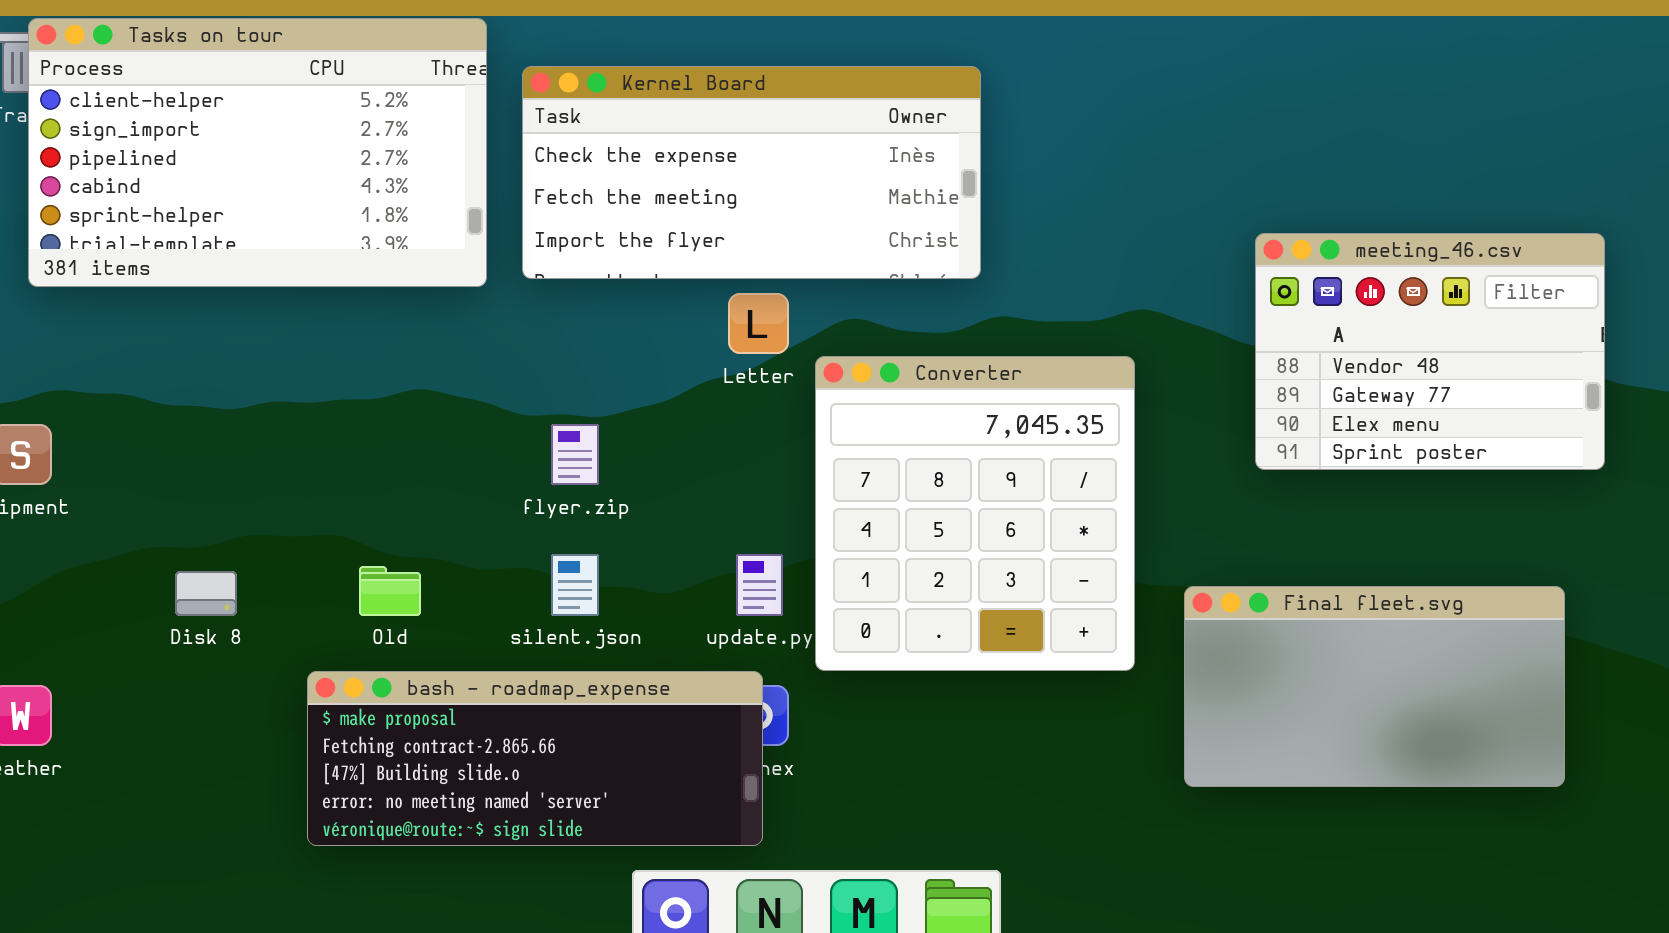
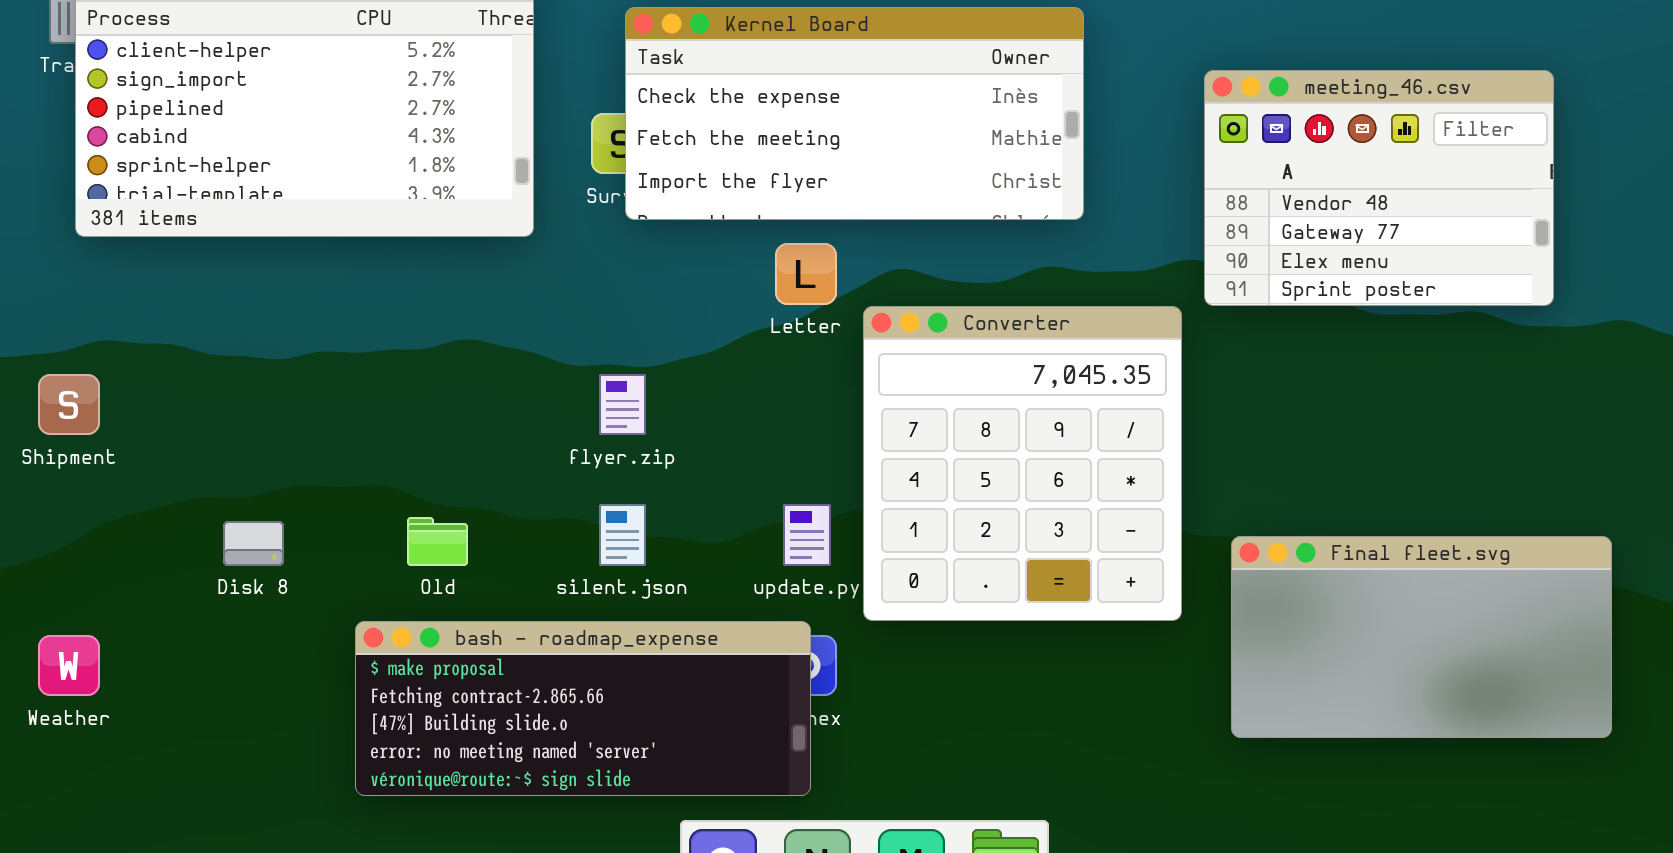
Kernel Board: [522,66,981,279] -> [625,7,1084,220], moved
meeting_46.csv: [1255,233,1605,470] -> [1204,70,1554,306], moved

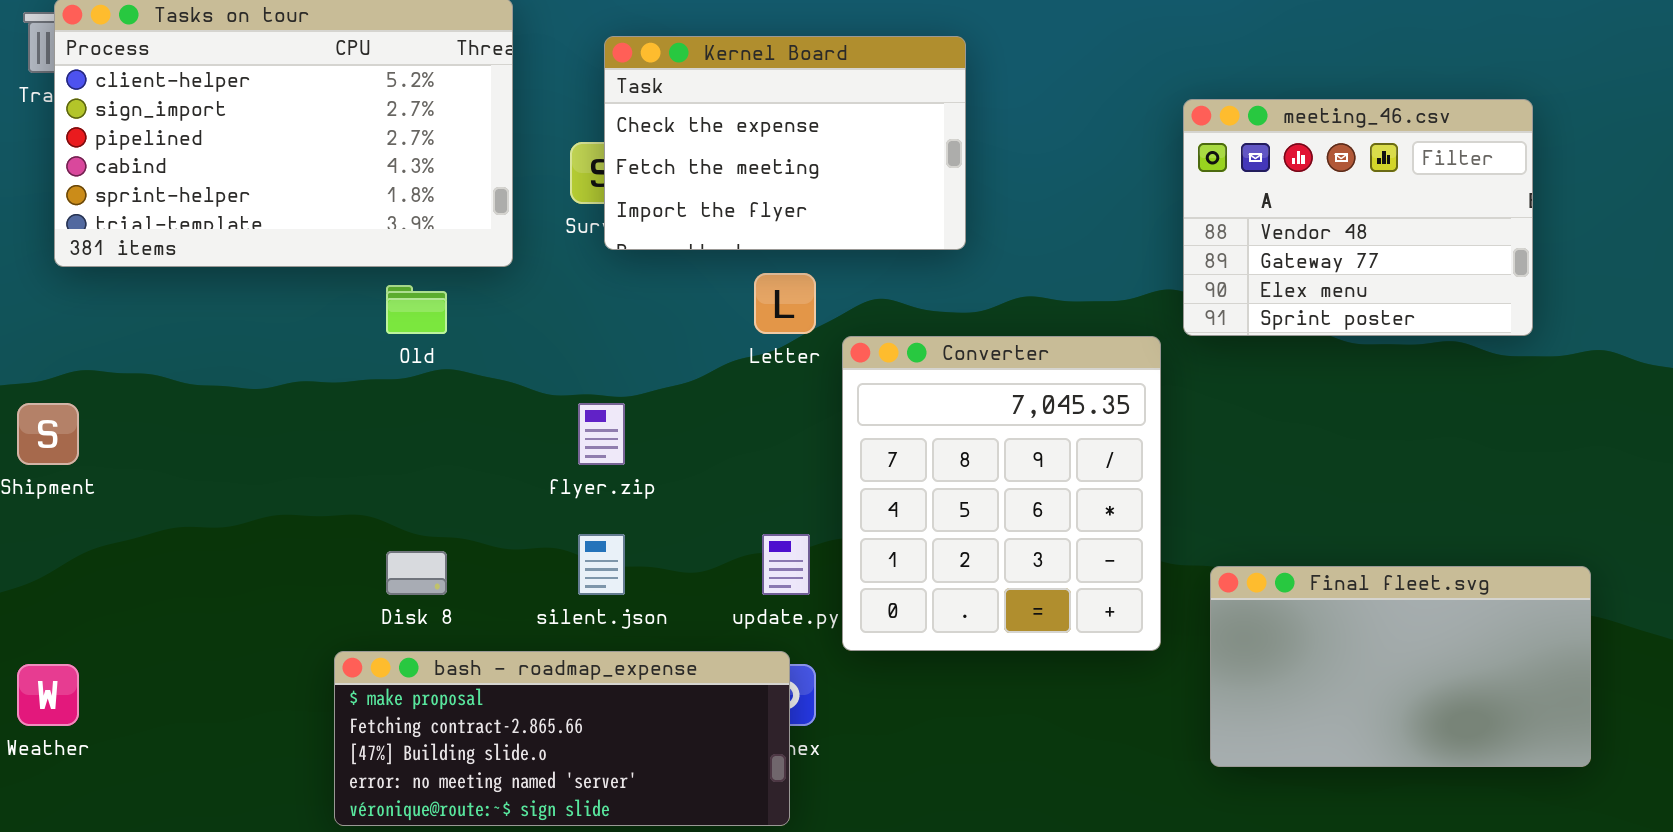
Kernel Board: [625,7,1084,220] -> [604,36,966,250], resized
Old: [407,517,468,566] -> [386,285,447,334], moved
Disk 8: [223,521,284,566] -> [386,551,447,595], moved

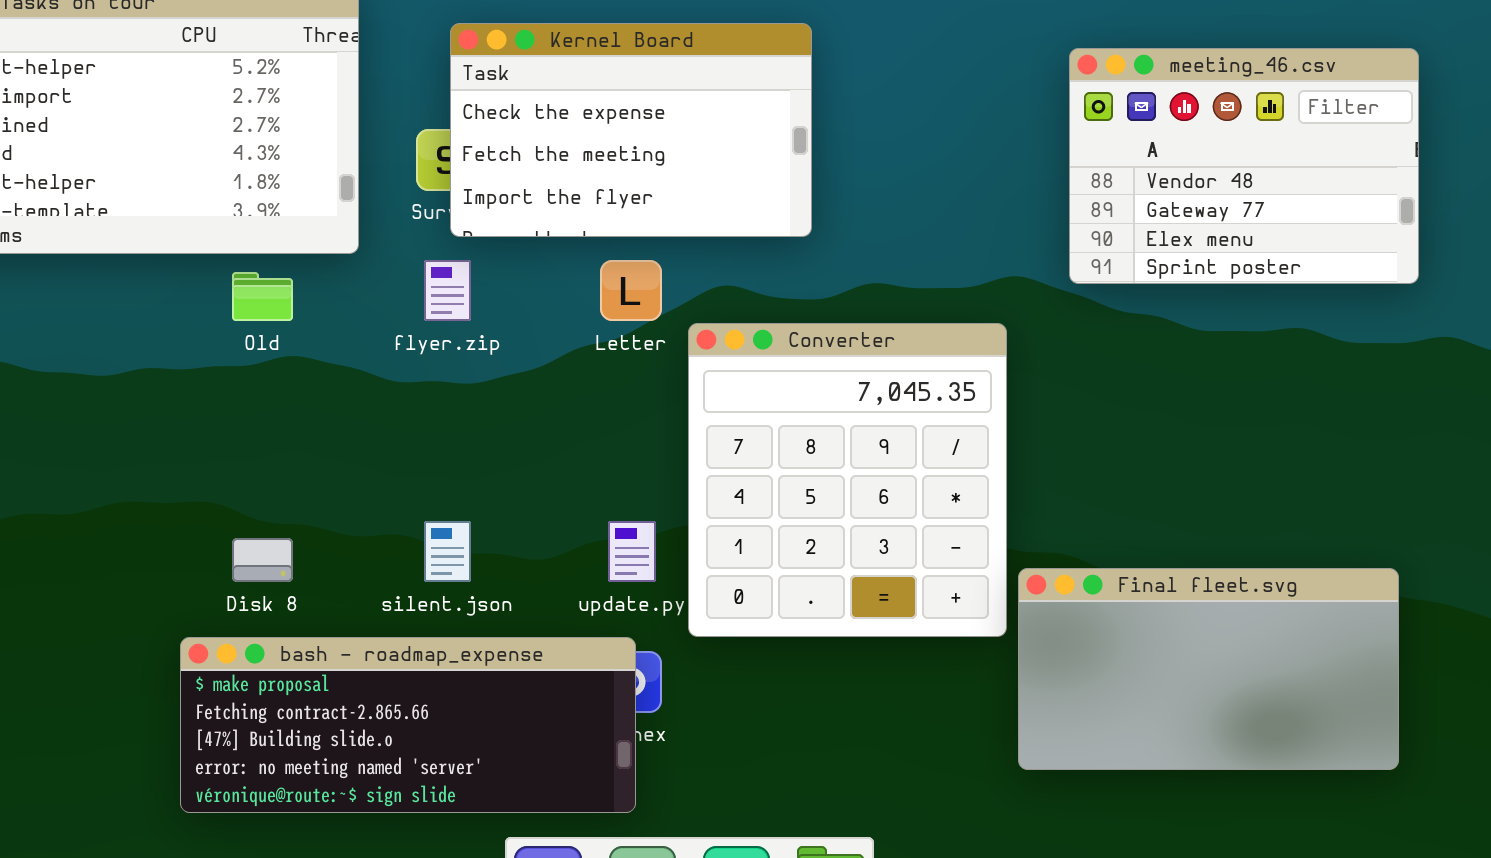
meeting_46.csv: [1183,99,1533,336] -> [1069,48,1419,284], moved
flyer.zip: [578,403,625,465] -> [424,260,471,321], moved
Final fleet.svg: [1210,566,1591,767] -> [1018,568,1399,770], moved

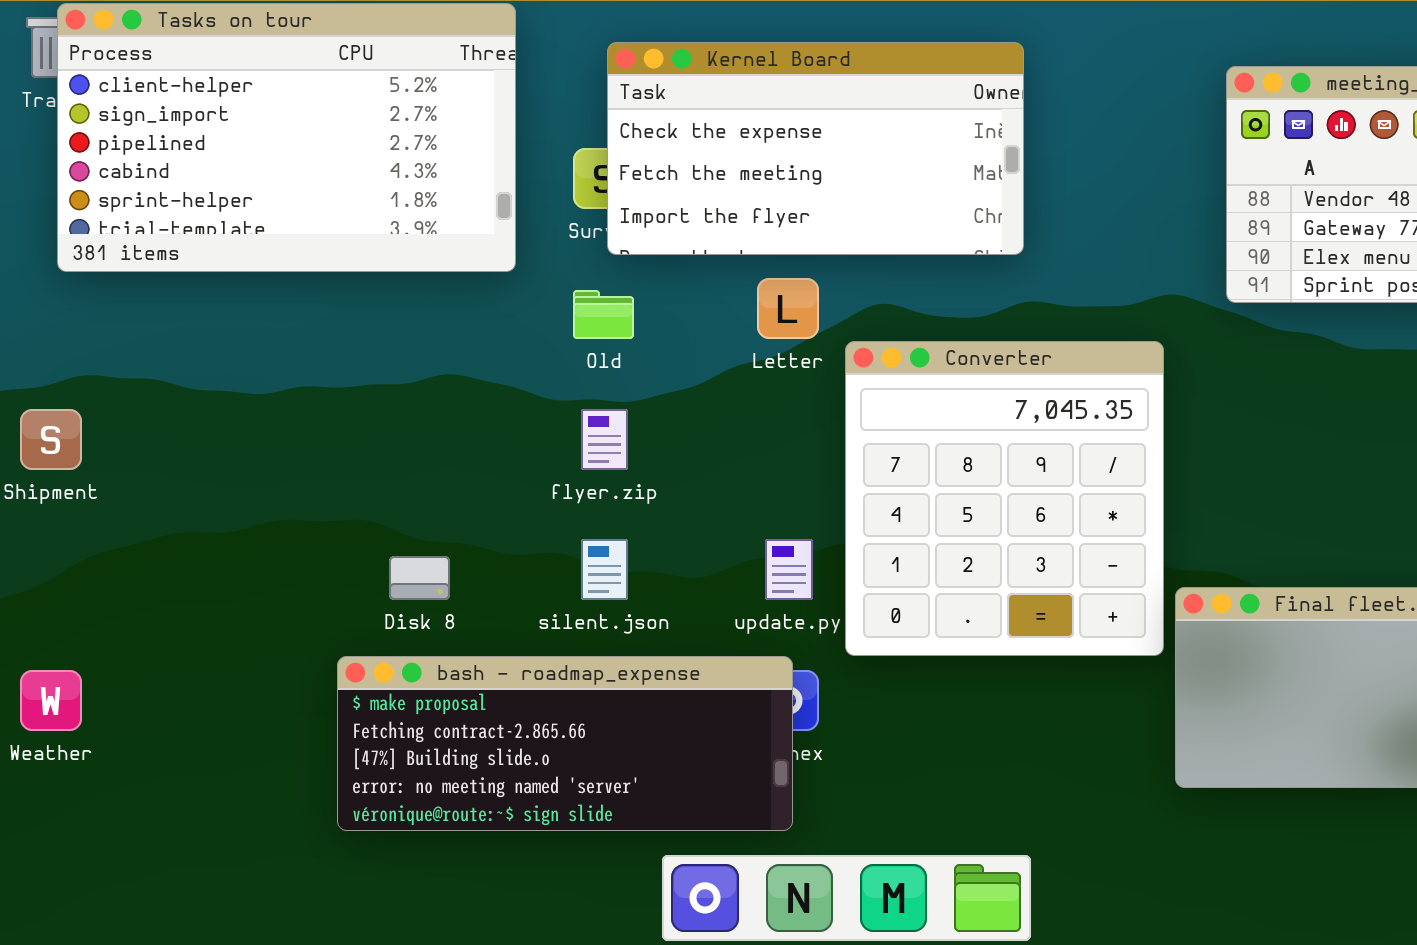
Kernel Board: [450,23,812,237] -> [607,42,1024,255], resized
flyer.zip: [424,260,471,321] -> [581,409,628,470], moved
Old: [232,272,293,321] -> [573,290,634,339], moved

